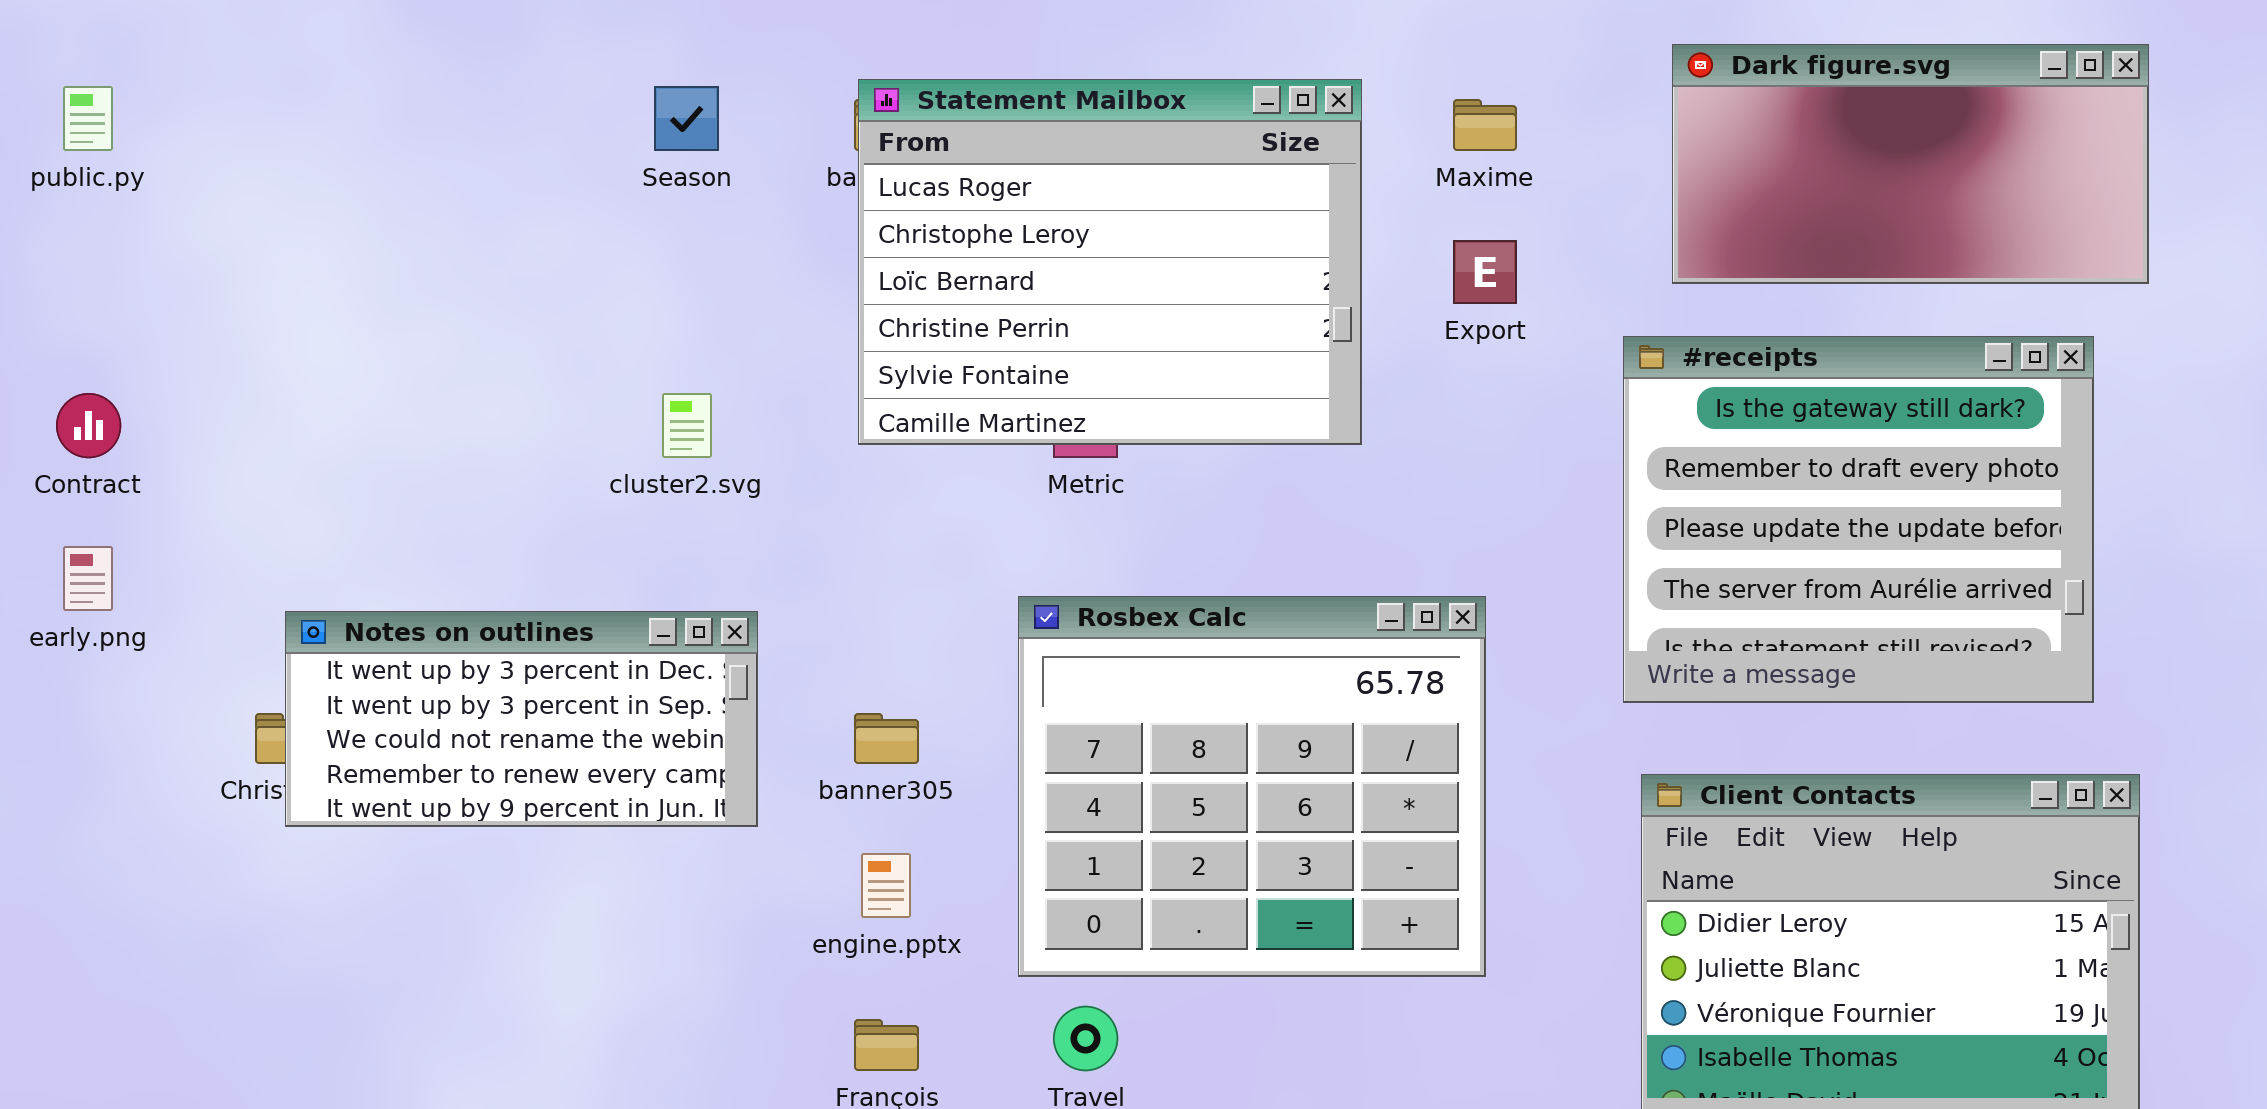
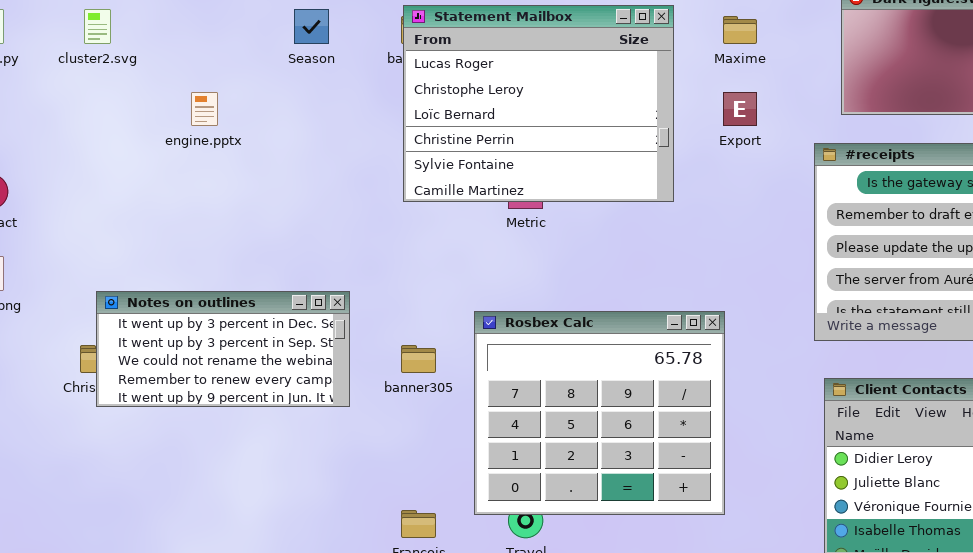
cluster2.svg: [662,393,712,458] -> [84,9,111,44], moved
Rosbex Calc: [1018,596,1486,977] -> [474,311,725,515], moved
engine.pptx: [861,853,911,918] -> [191,92,218,126], moved

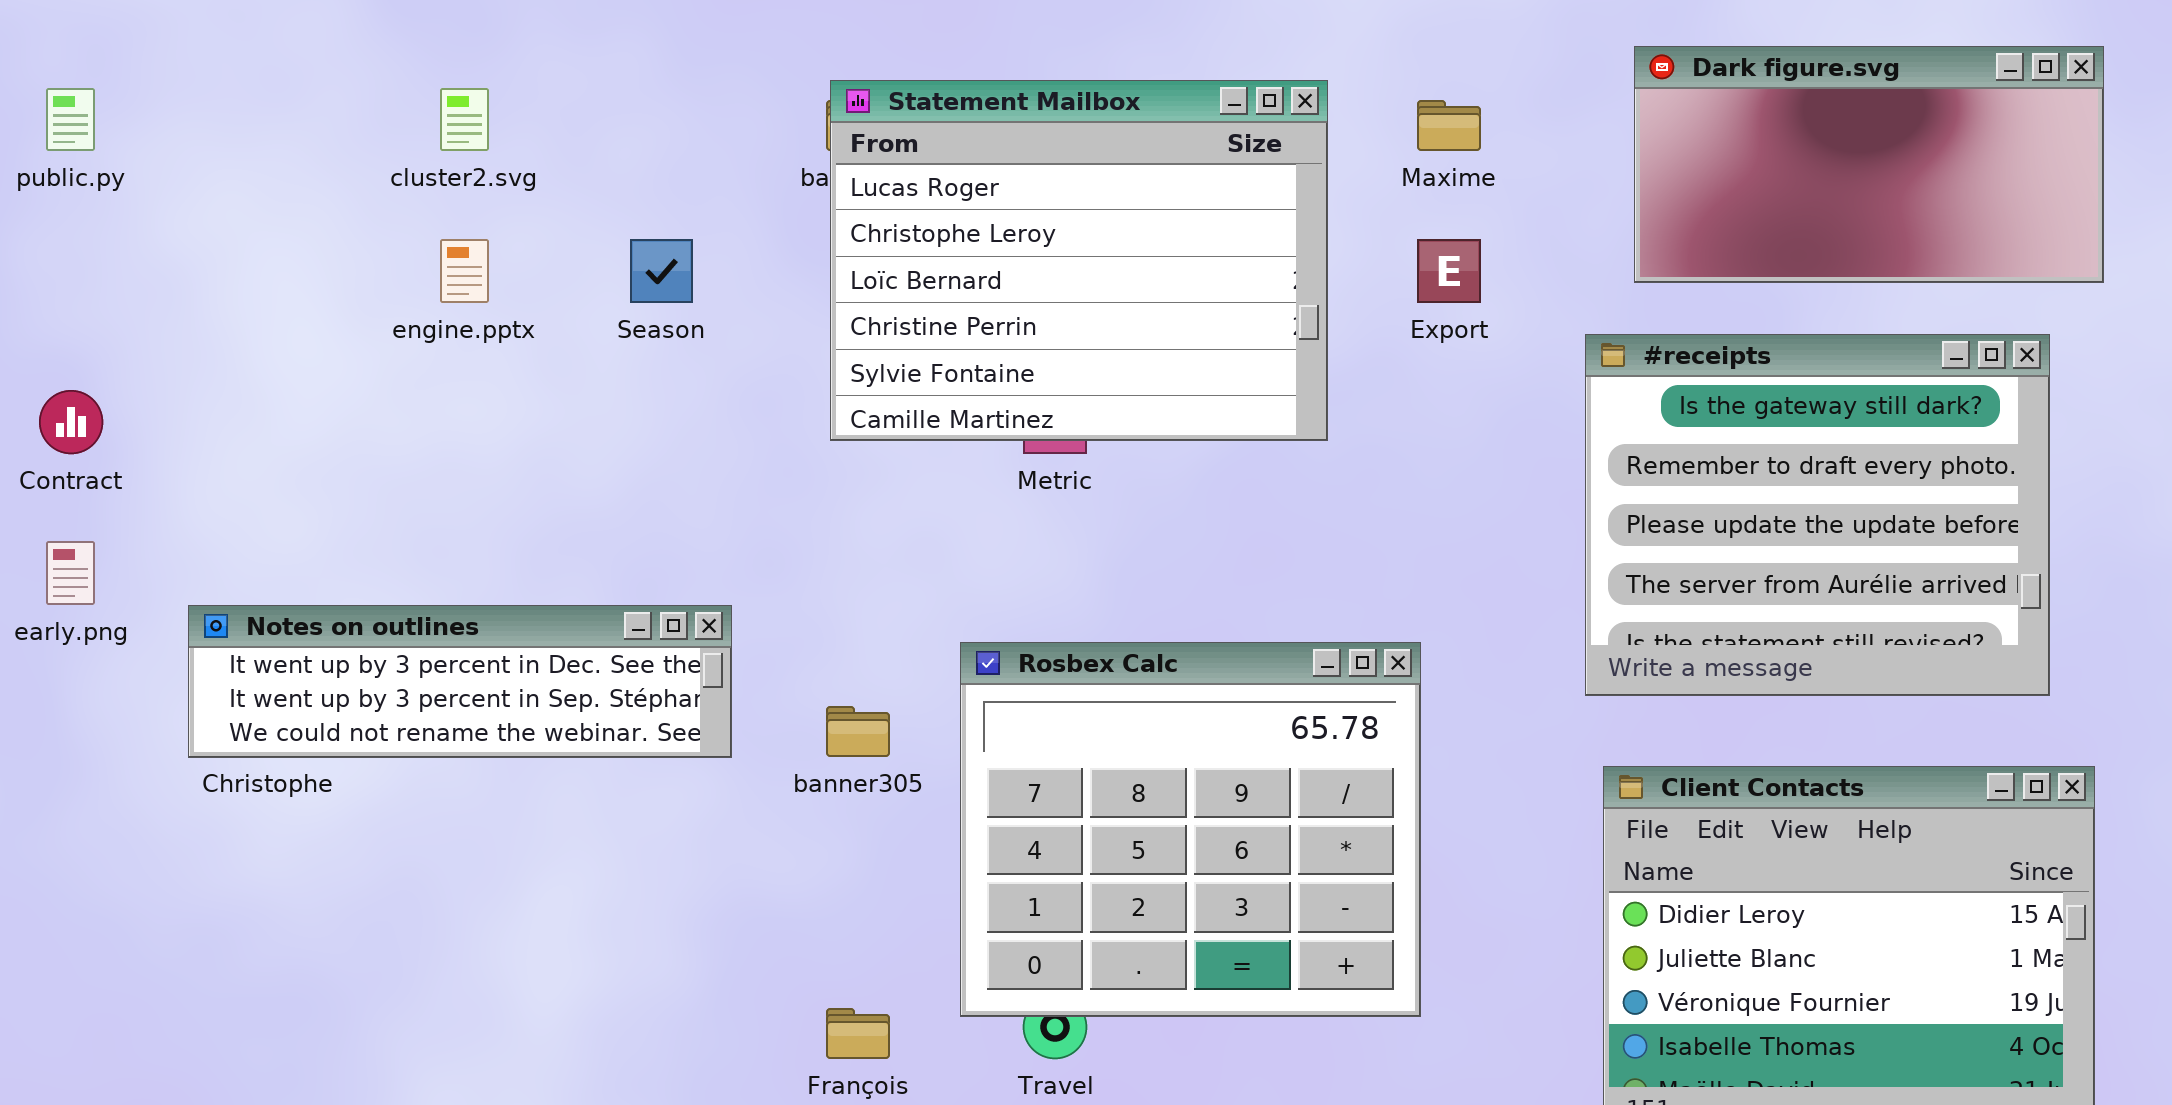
cluster2.svg: [84,9,111,44] -> [440,88,489,151], moved
Season: [294,9,329,44] -> [630,239,693,303], moved
Notes on outlines: [96,291,350,407] -> [188,605,732,758], resized

